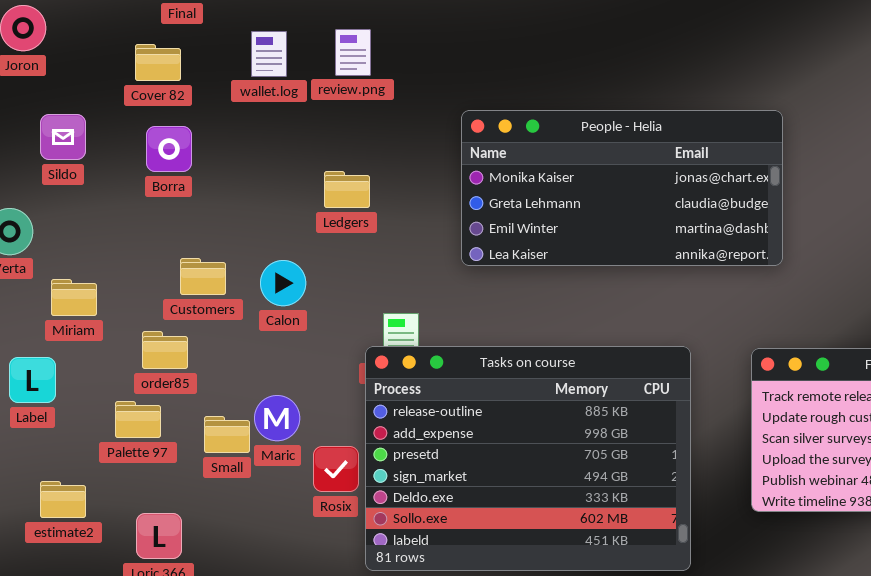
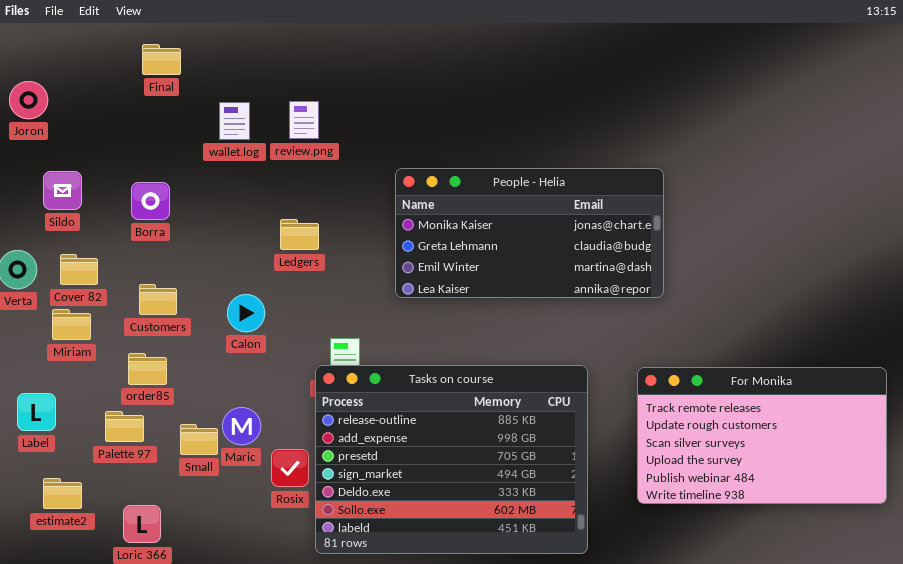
Cover 82: [135,44,181,81] -> [60,254,98,285], moved
Customers: [180,258,226,295] -> [139,284,177,315], moved
Label: [9,357,56,403] -> [17,393,56,431], moved

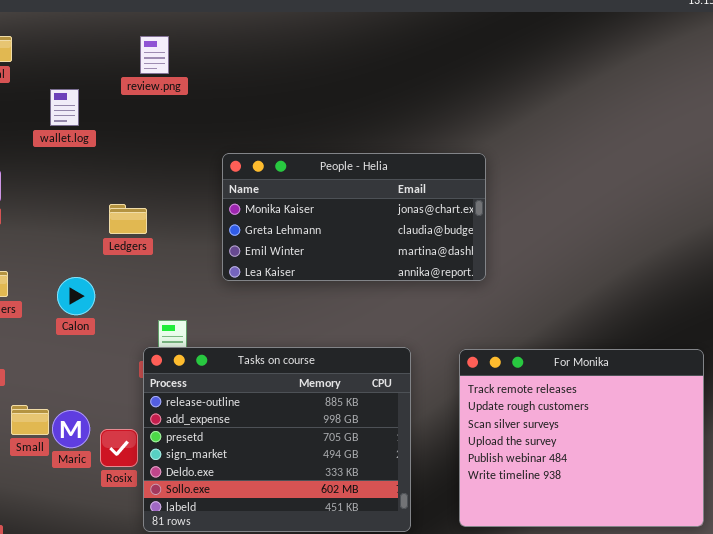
review.png: [289,101,319,139] -> [140,36,169,74], moved
For Monika: [637,367,887,504] -> [459,349,704,527], resized
Maric: [222,407,261,445] -> [52,410,90,448], moved

